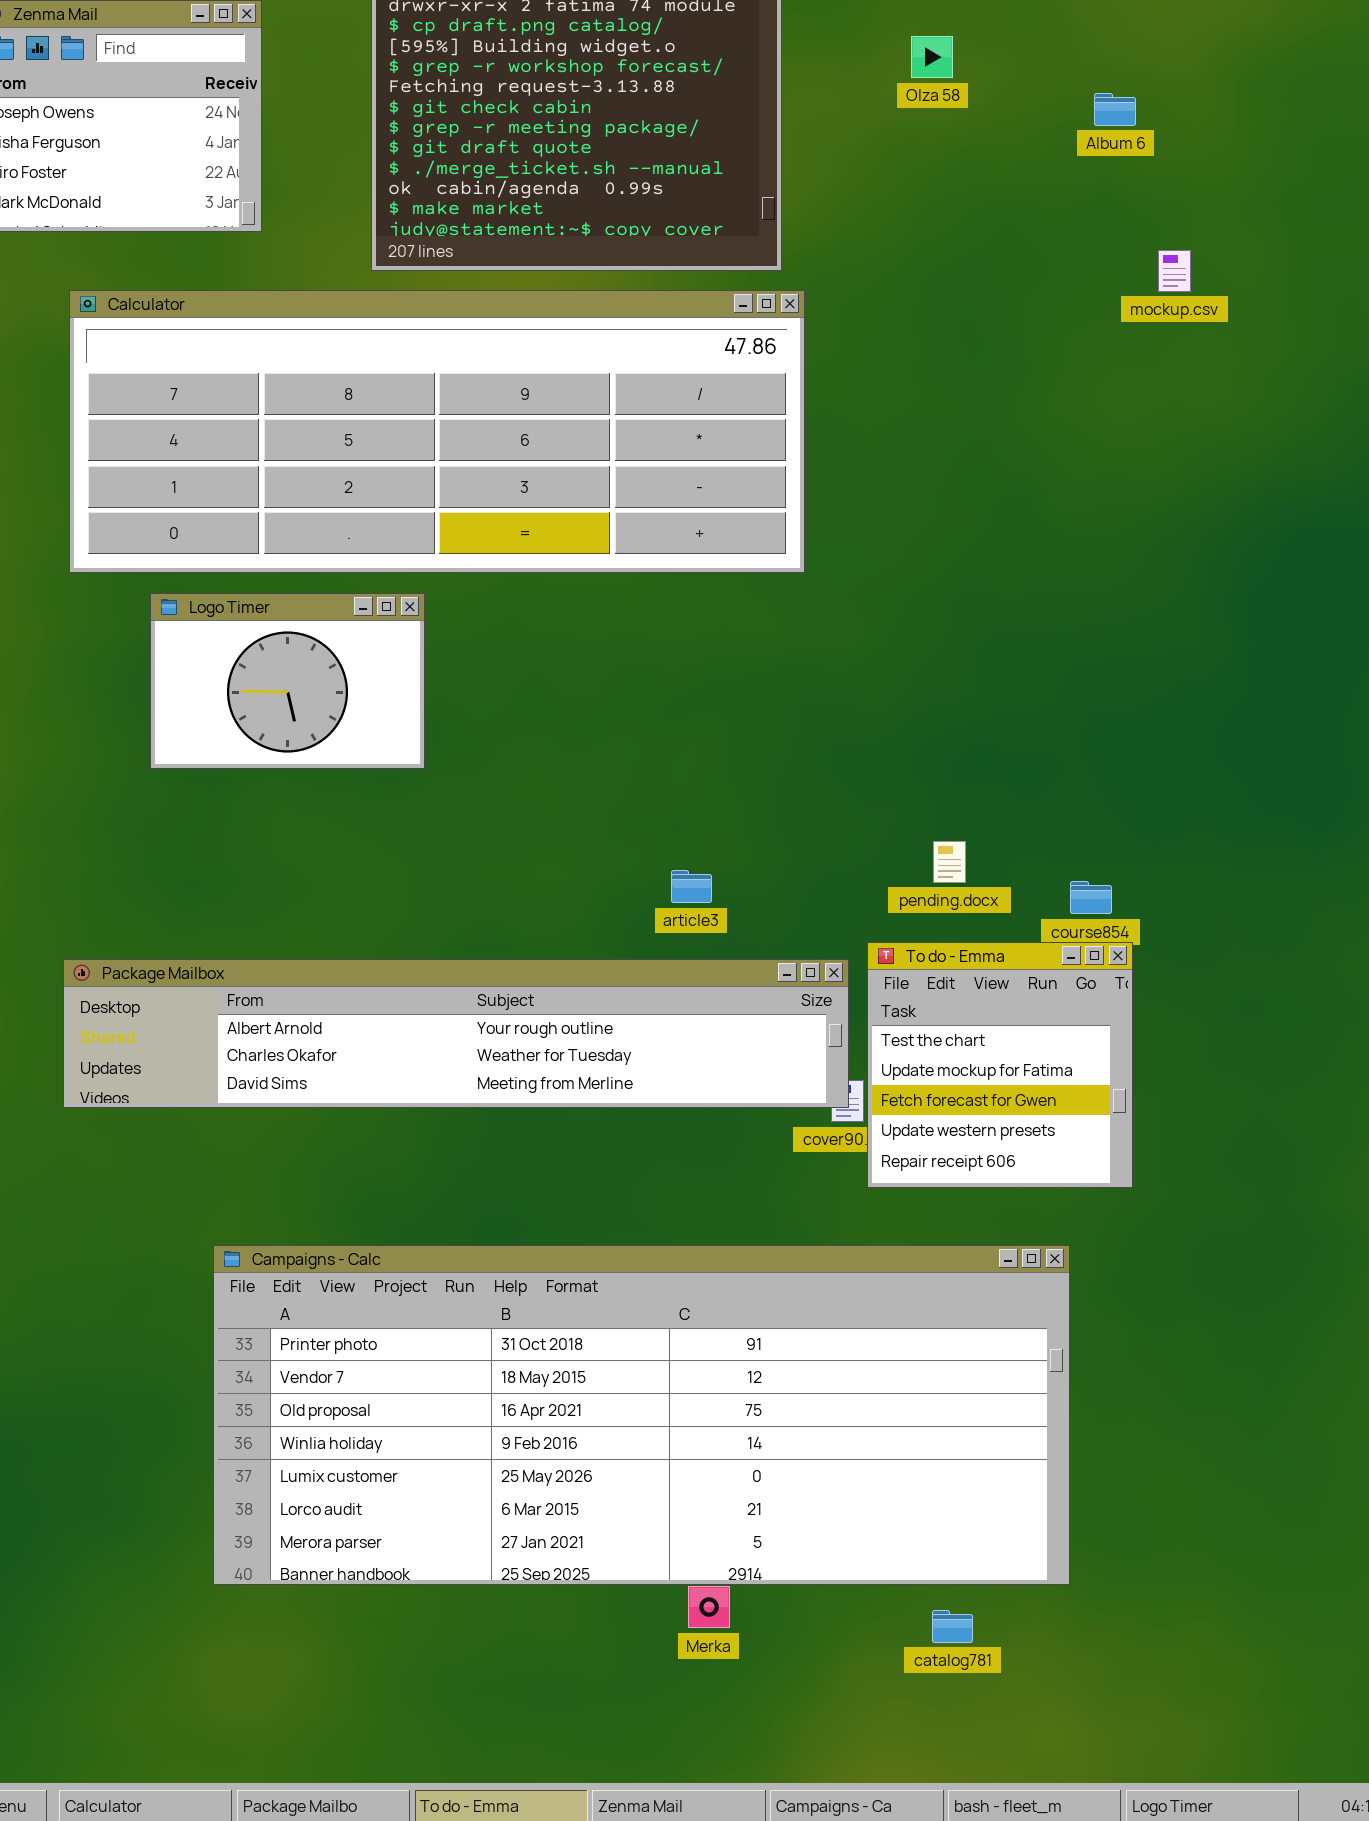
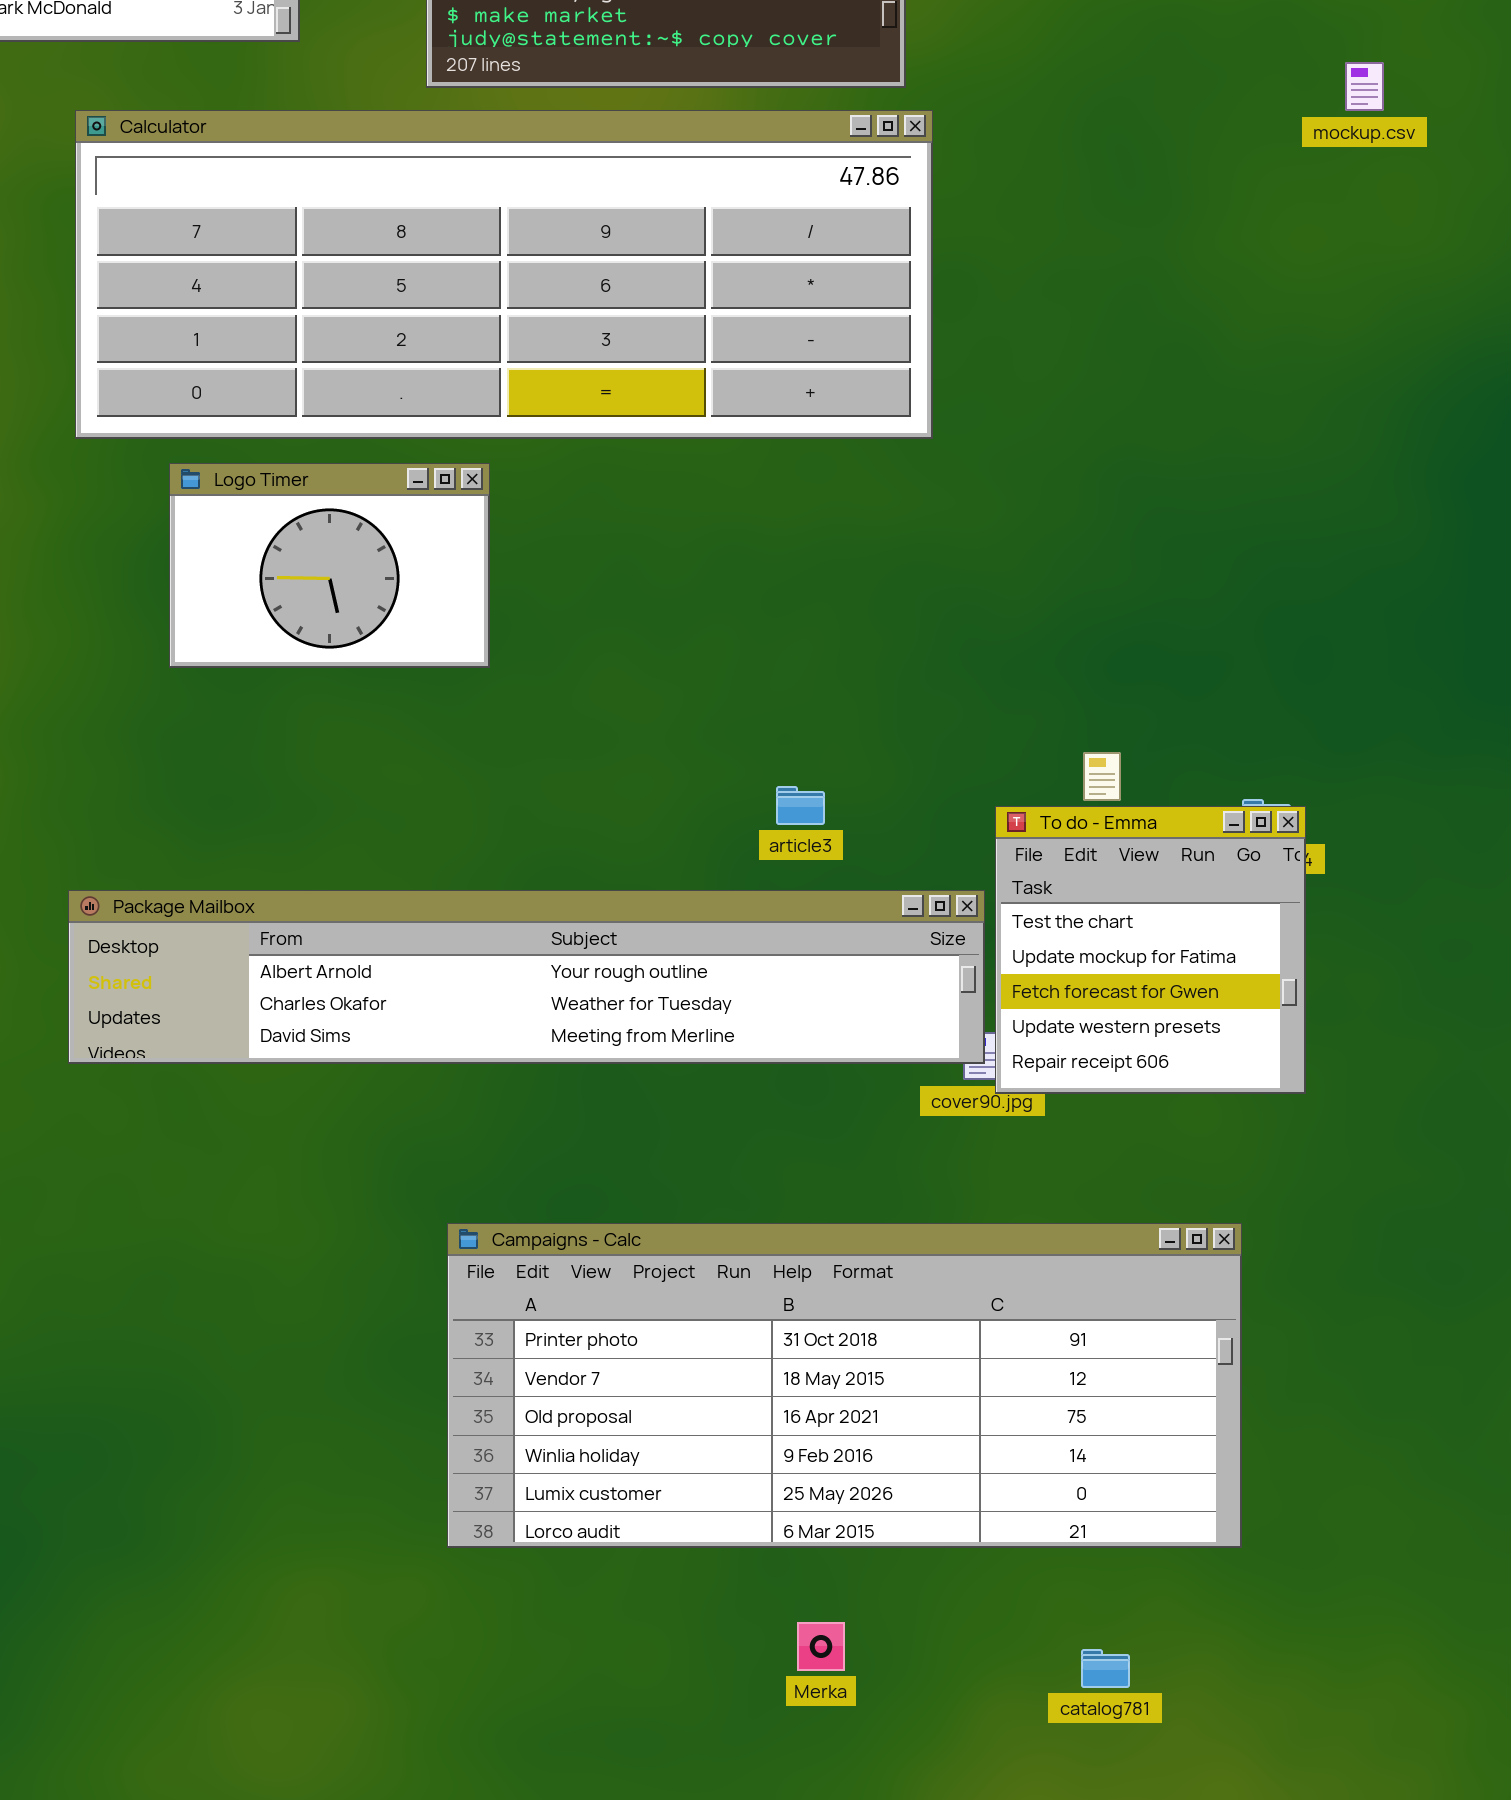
To do - Emma: [867,942,1133,1188] -> [995,806,1306,1094], moved
Campaigns - Calc: [213,1245,1070,1585] -> [447,1223,1242,1548], resized

